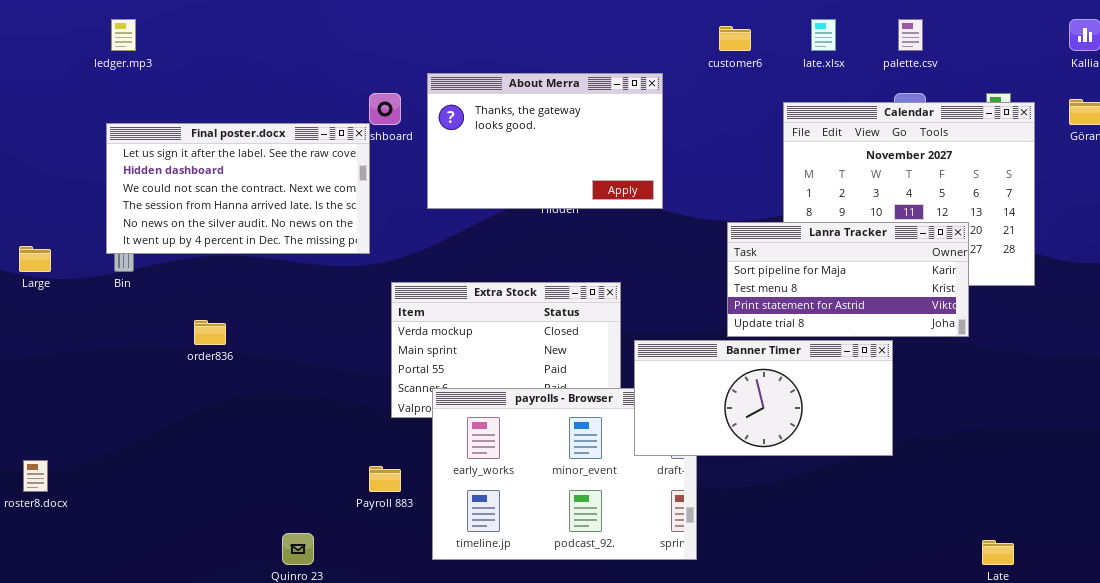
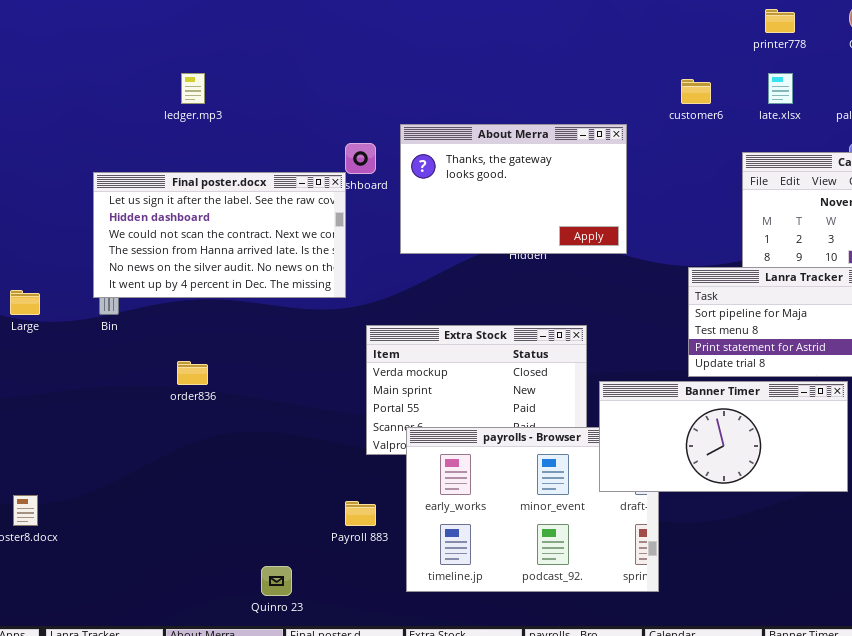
ledger.mp3: [111,19,136,51] -> [181,73,205,104], moved

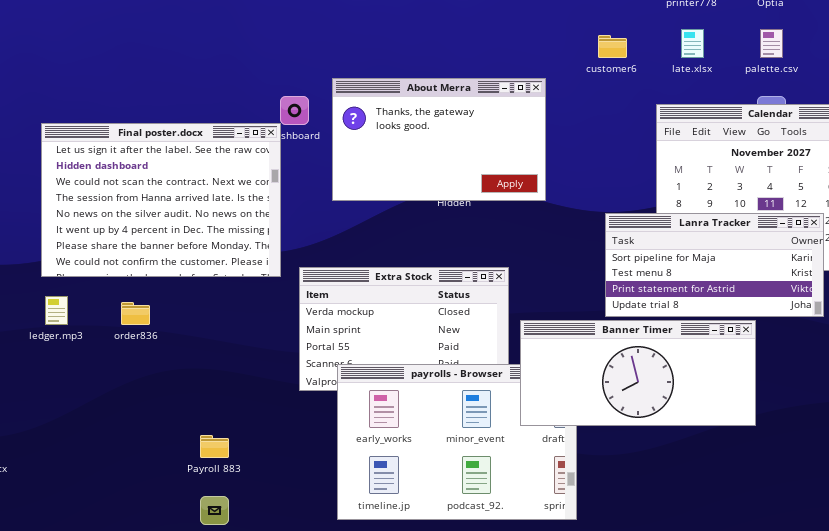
ledger.mp3: [181,73,205,104] -> [45,296,68,325], moved
Final poster.docx: [93,172,346,298] -> [41,123,281,277], resized
Payroll 883: [345,501,376,526] -> [200,435,229,458], moved

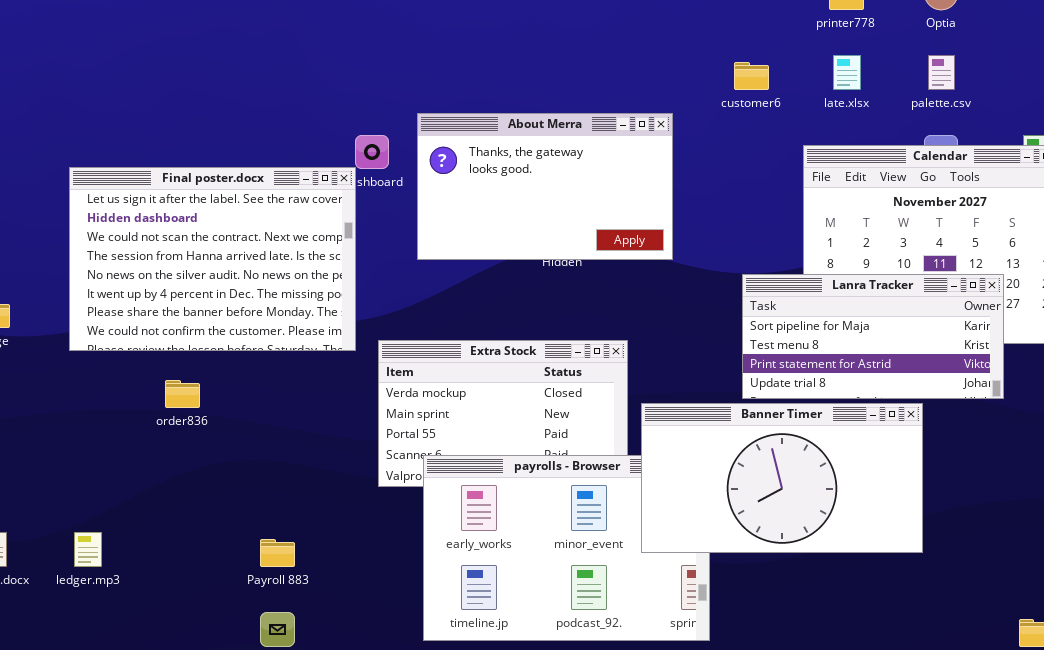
ledger.mp3: [45,296,68,325] -> [74,532,102,567], moved
Banner Timer: [520,320,756,426] -> [641,403,923,553], resized

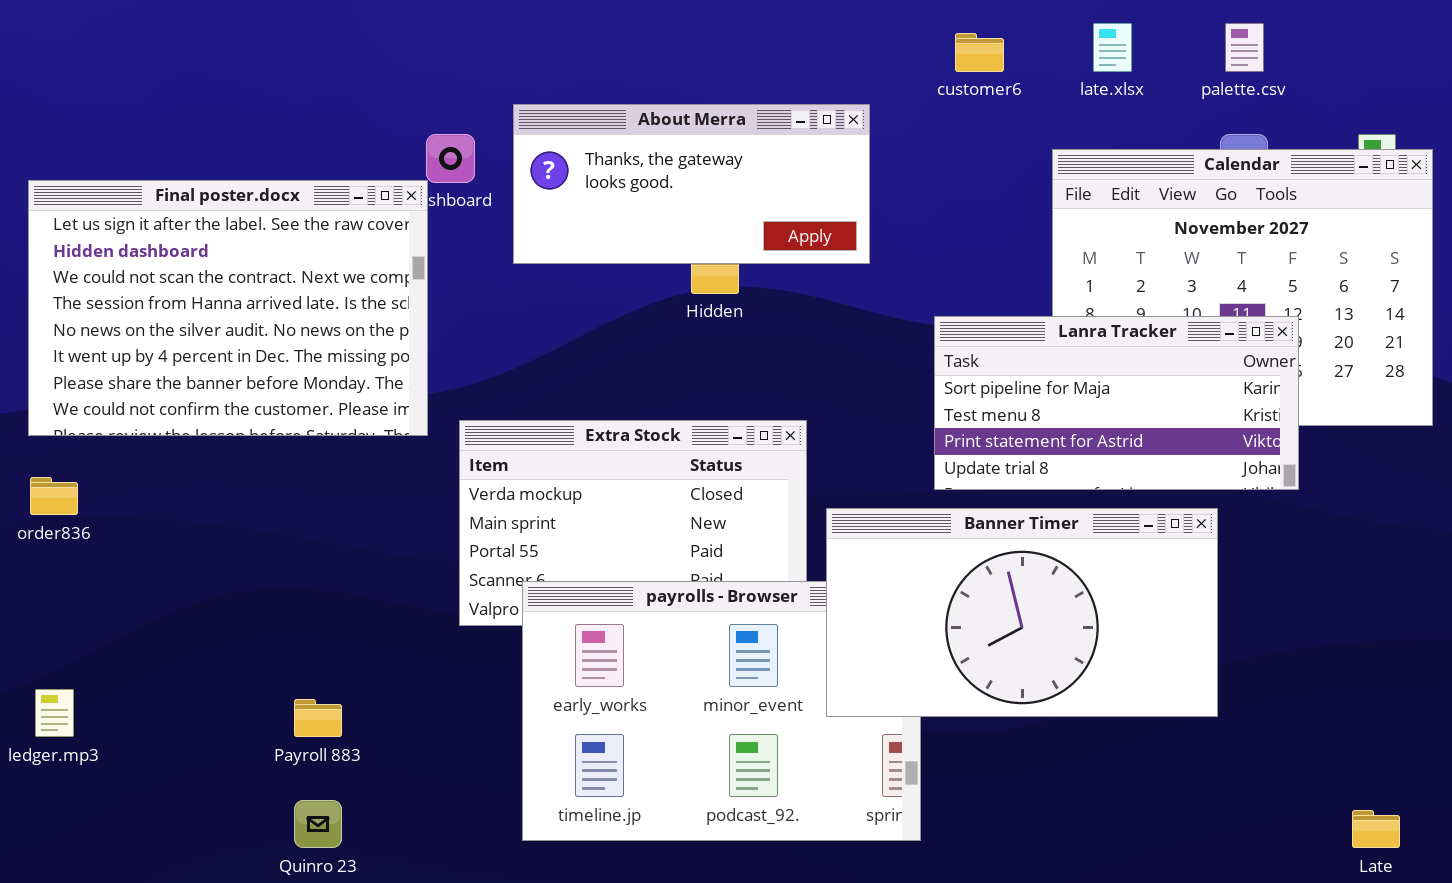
About Merra: [417,113,673,260] -> [513,104,870,264], resized
Lanra Tracker: [742,274,1004,399] -> [934,316,1299,490], moved
order836: [165,380,200,408] -> [30,477,78,515], moved

